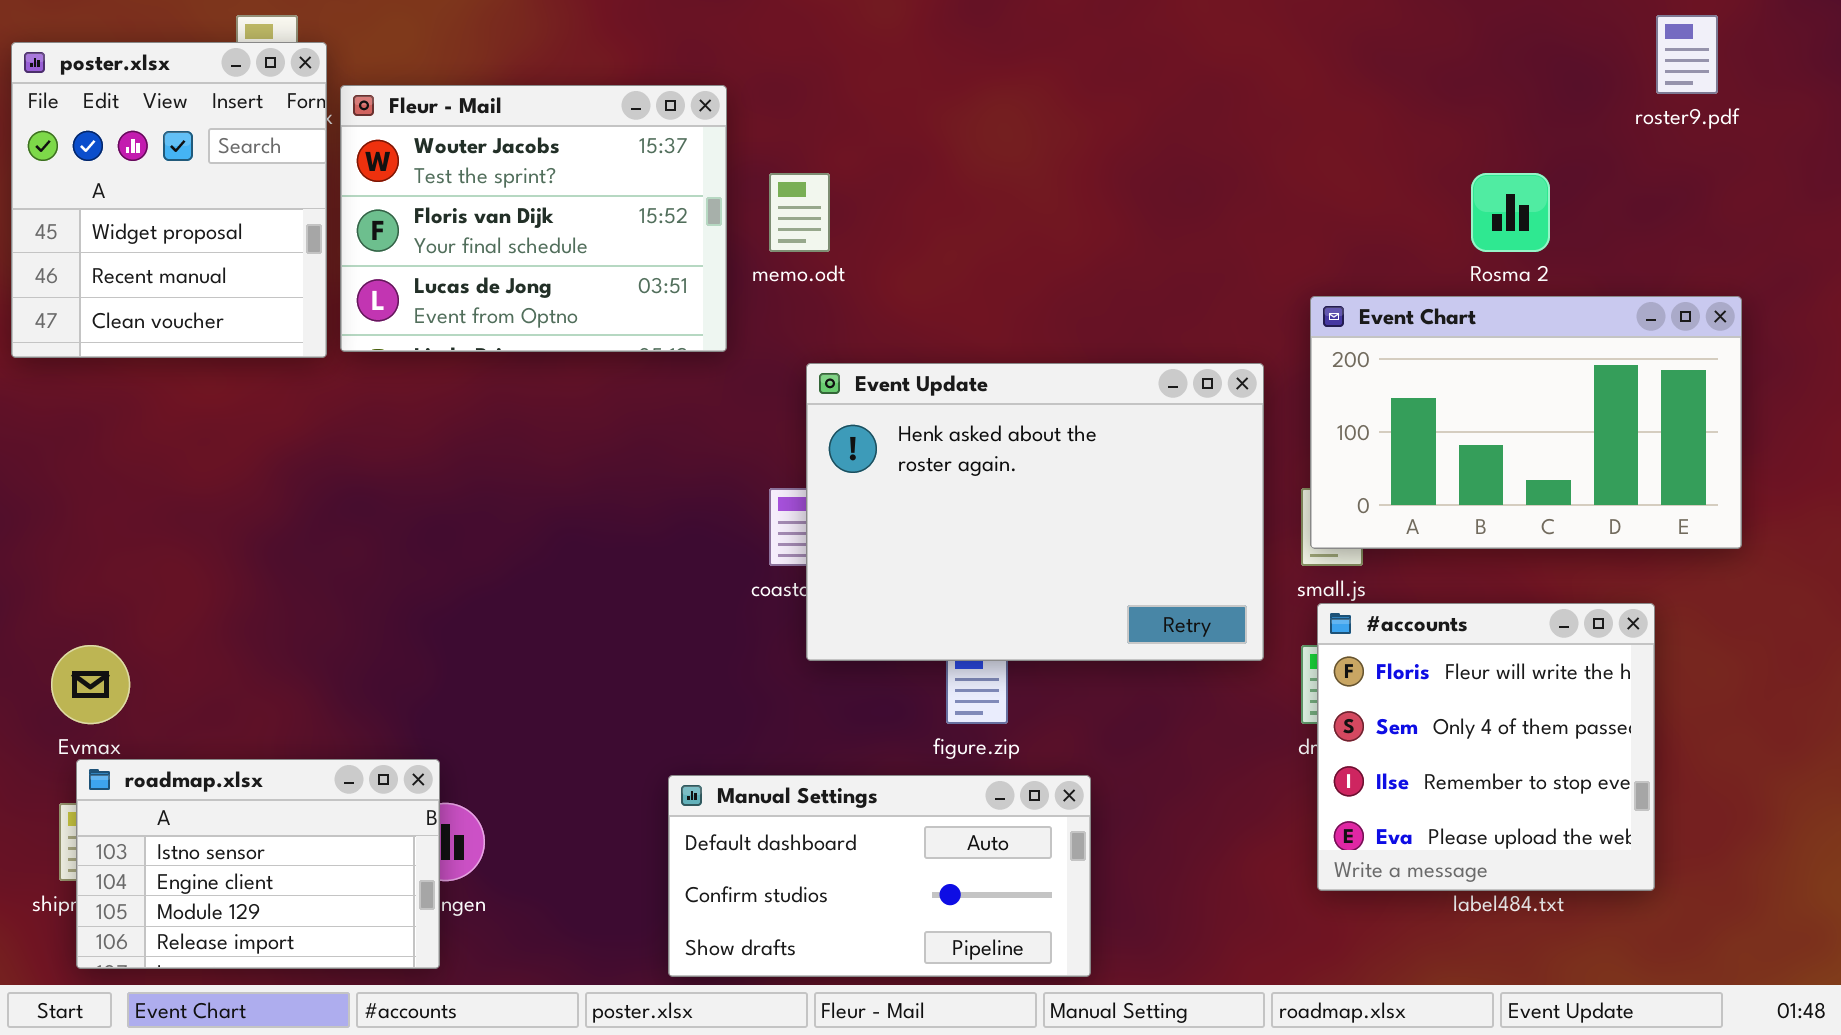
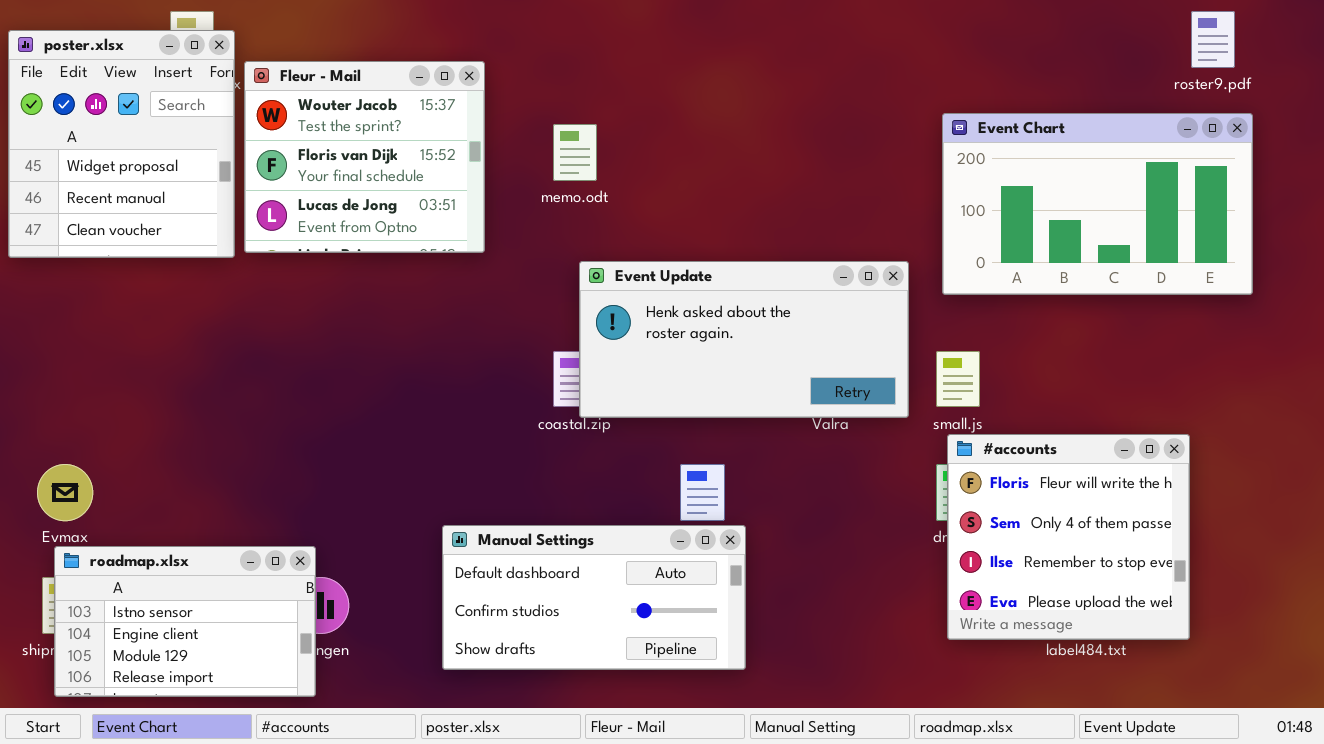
Fleur - Mail: [340,85,727,352] -> [244,61,485,253], resized
Event Chart: [1310,296,1742,549] -> [942,113,1253,295], moved
Event Update: [806,363,1264,661] -> [579,261,909,418], resized
Manual Settings: [668,775,1091,977] -> [442,525,746,670], moved

